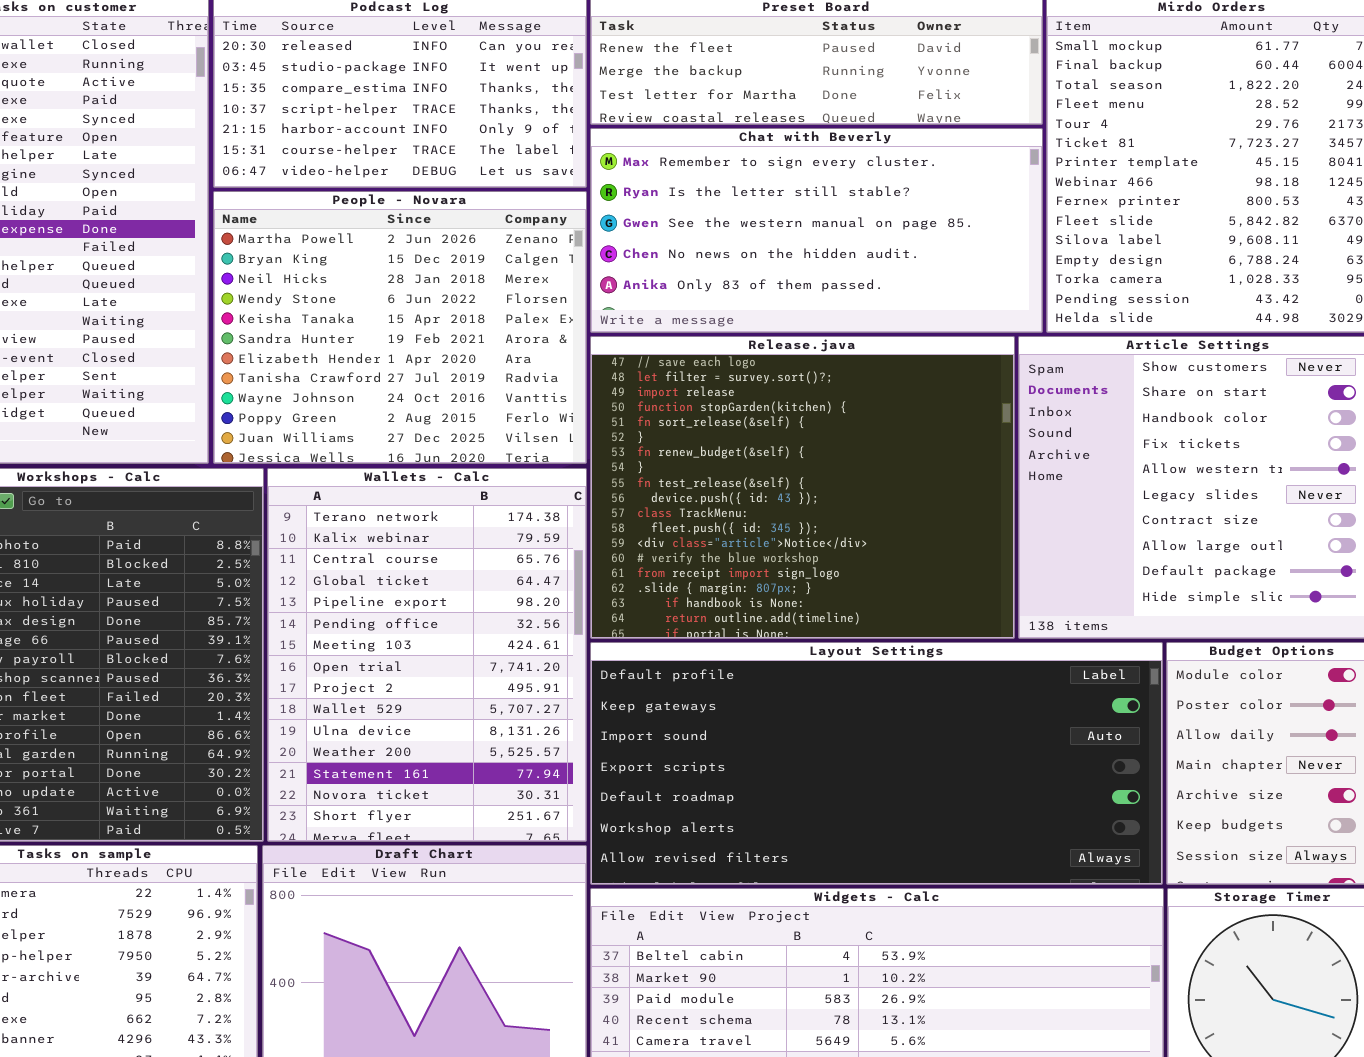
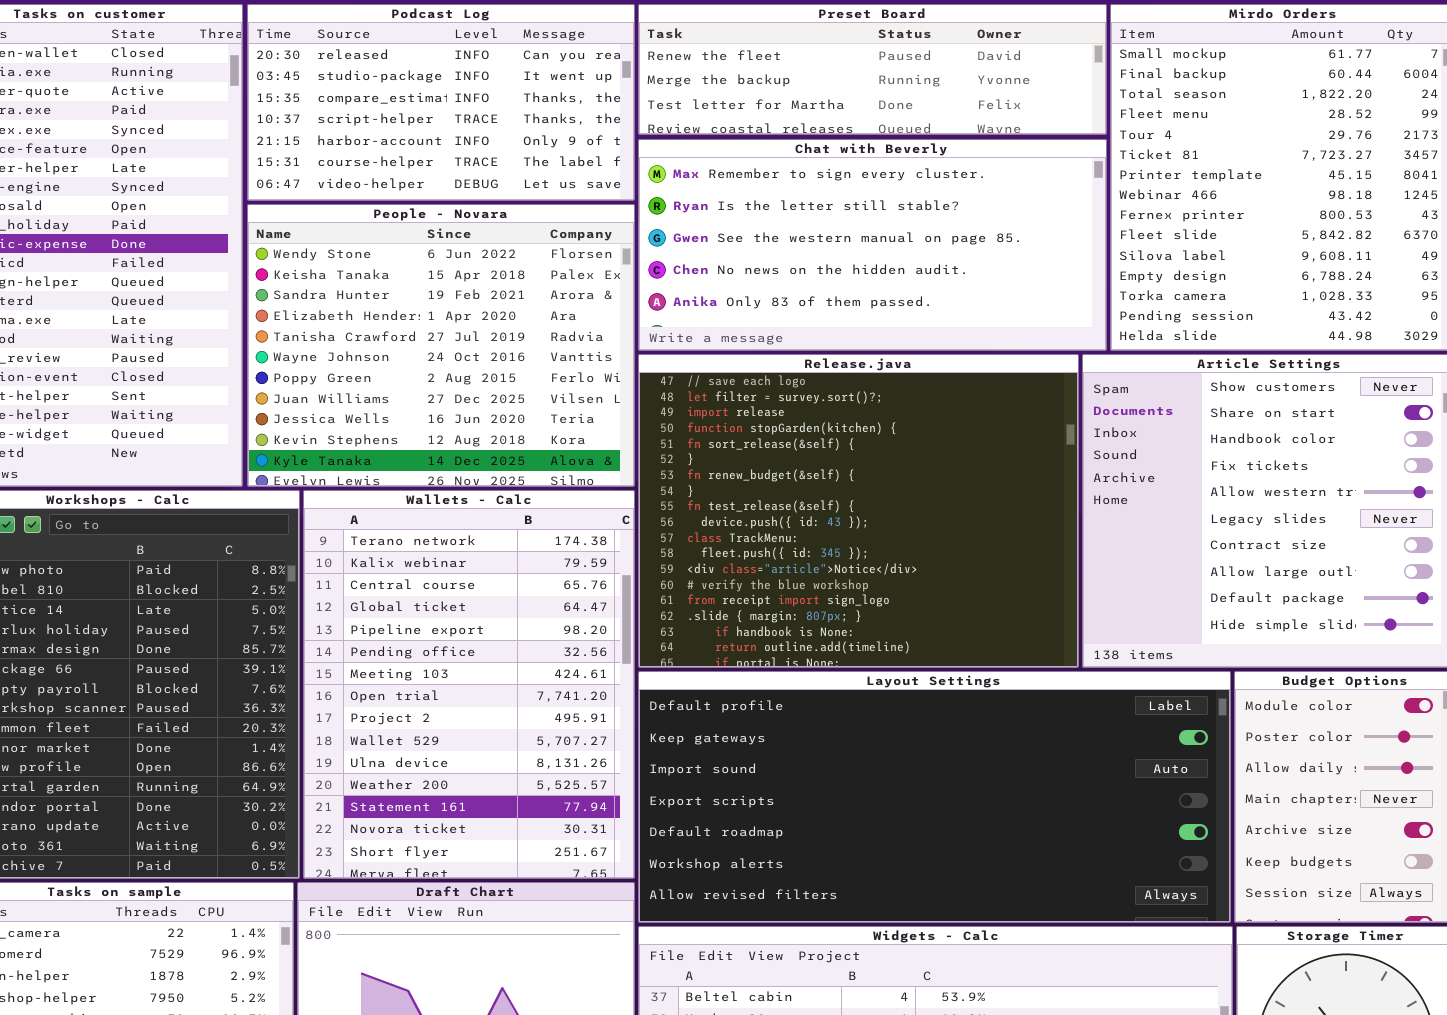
People - Novara: [213,191,587,464] -> [247,204,635,487], scrolled down 3 rows

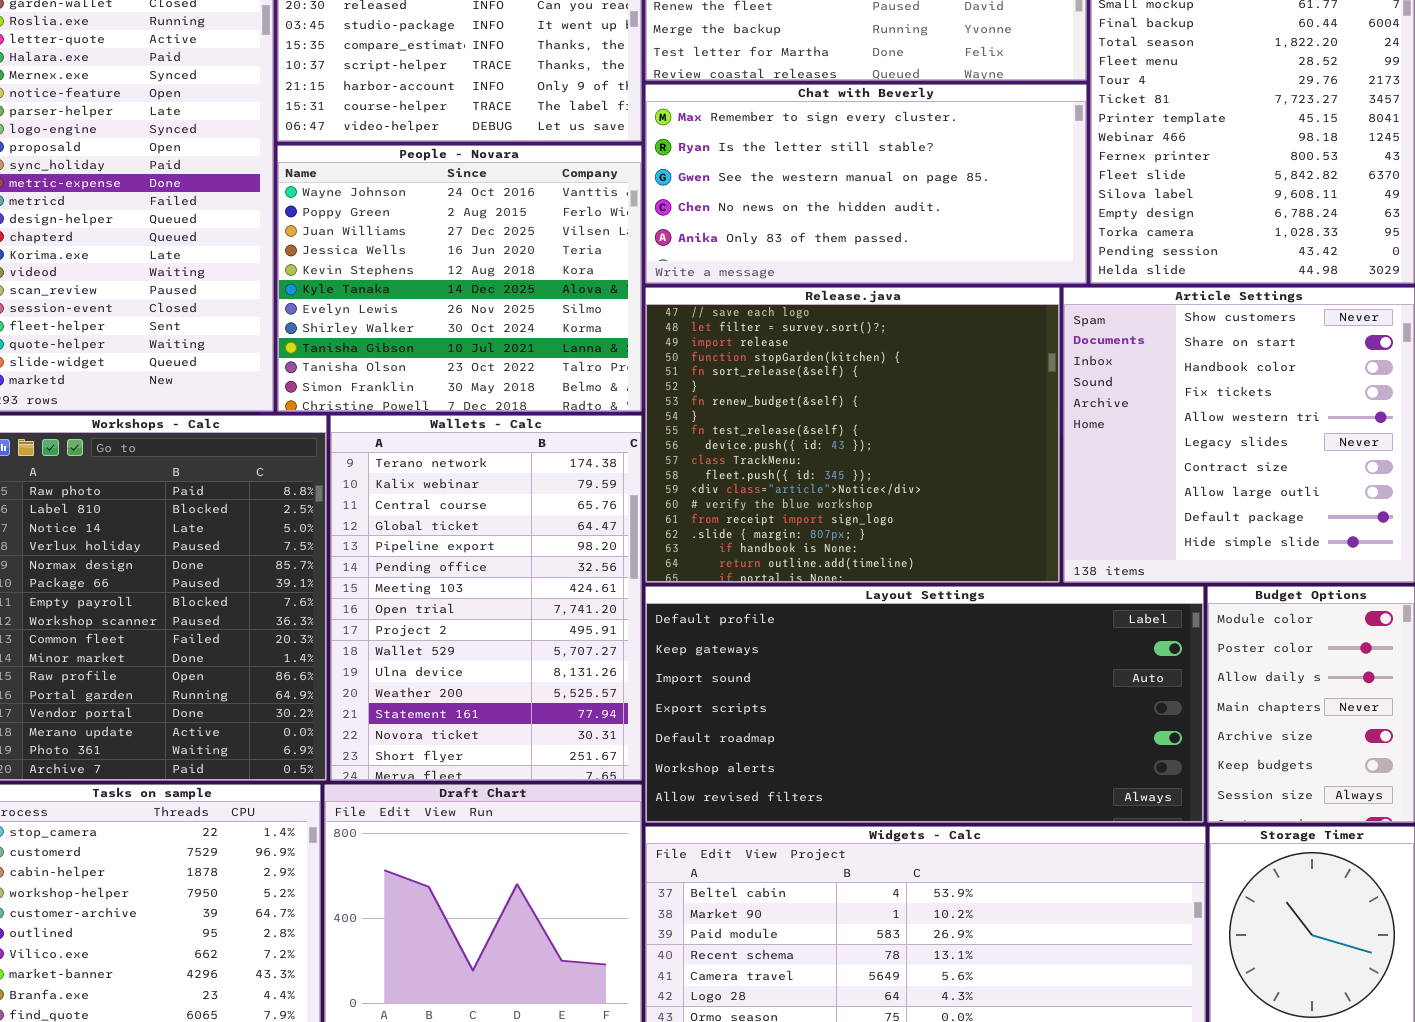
People - Novara: [247,204,635,487] -> [277,145,642,412], scrolled down 5 rows

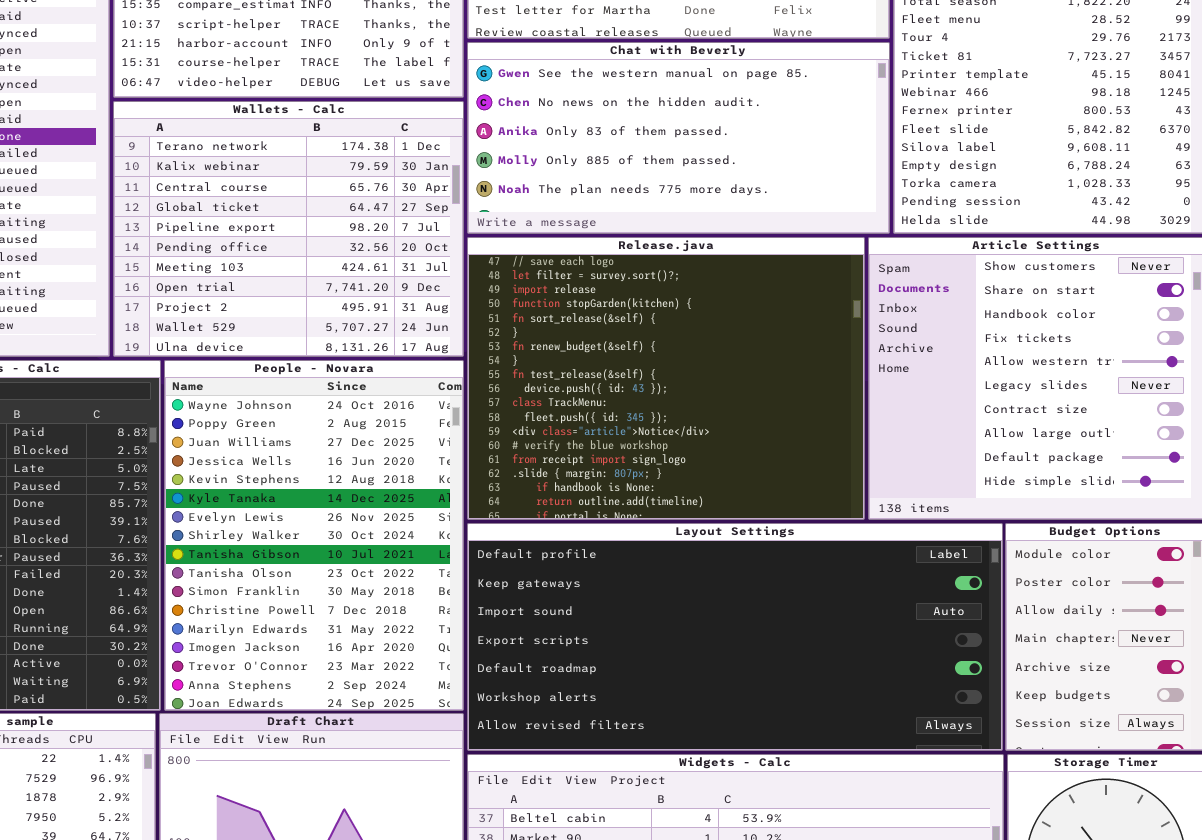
Chat with Beverly: [645,84,1087,284] -> [467,42,890,234], scrolled down 2 rows
People - Novara: [277,145,642,412] -> [164,360,464,711], moved, resized
Wallets - Calc: [330,415,642,781] -> [113,101,464,357], moved, resized

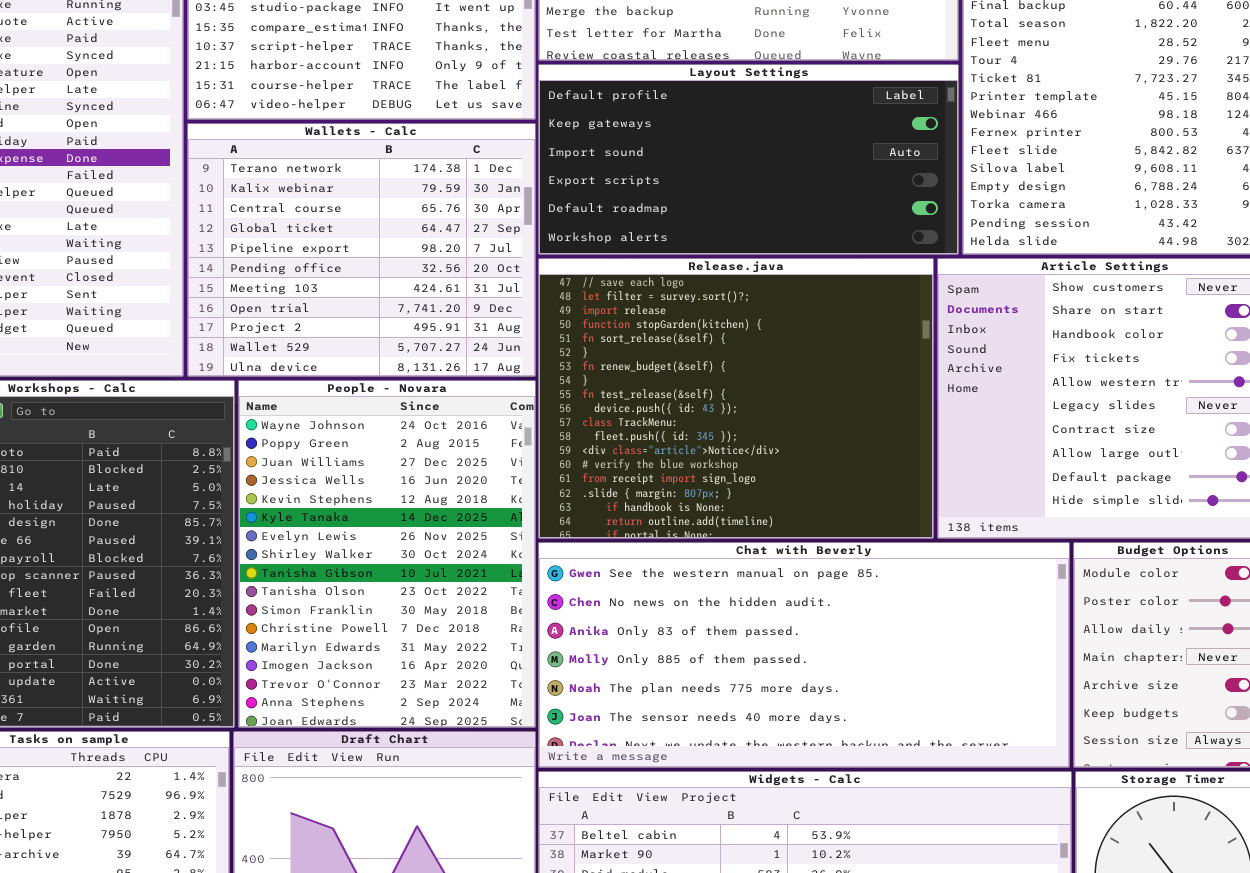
Chat with Beverly: [467,42,890,234] -> [538,542,1070,768], moved, resized
Layout Settings: [467,523,1003,751] -> [538,64,959,255], moved, resized

